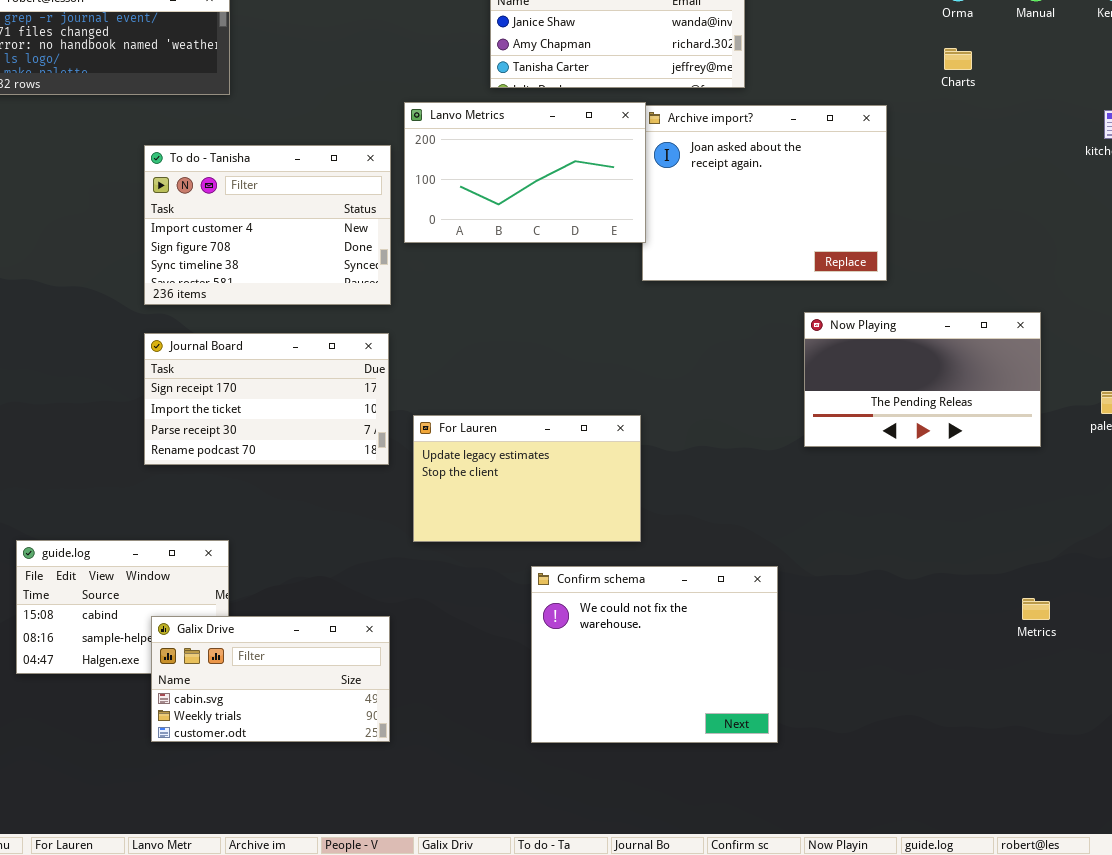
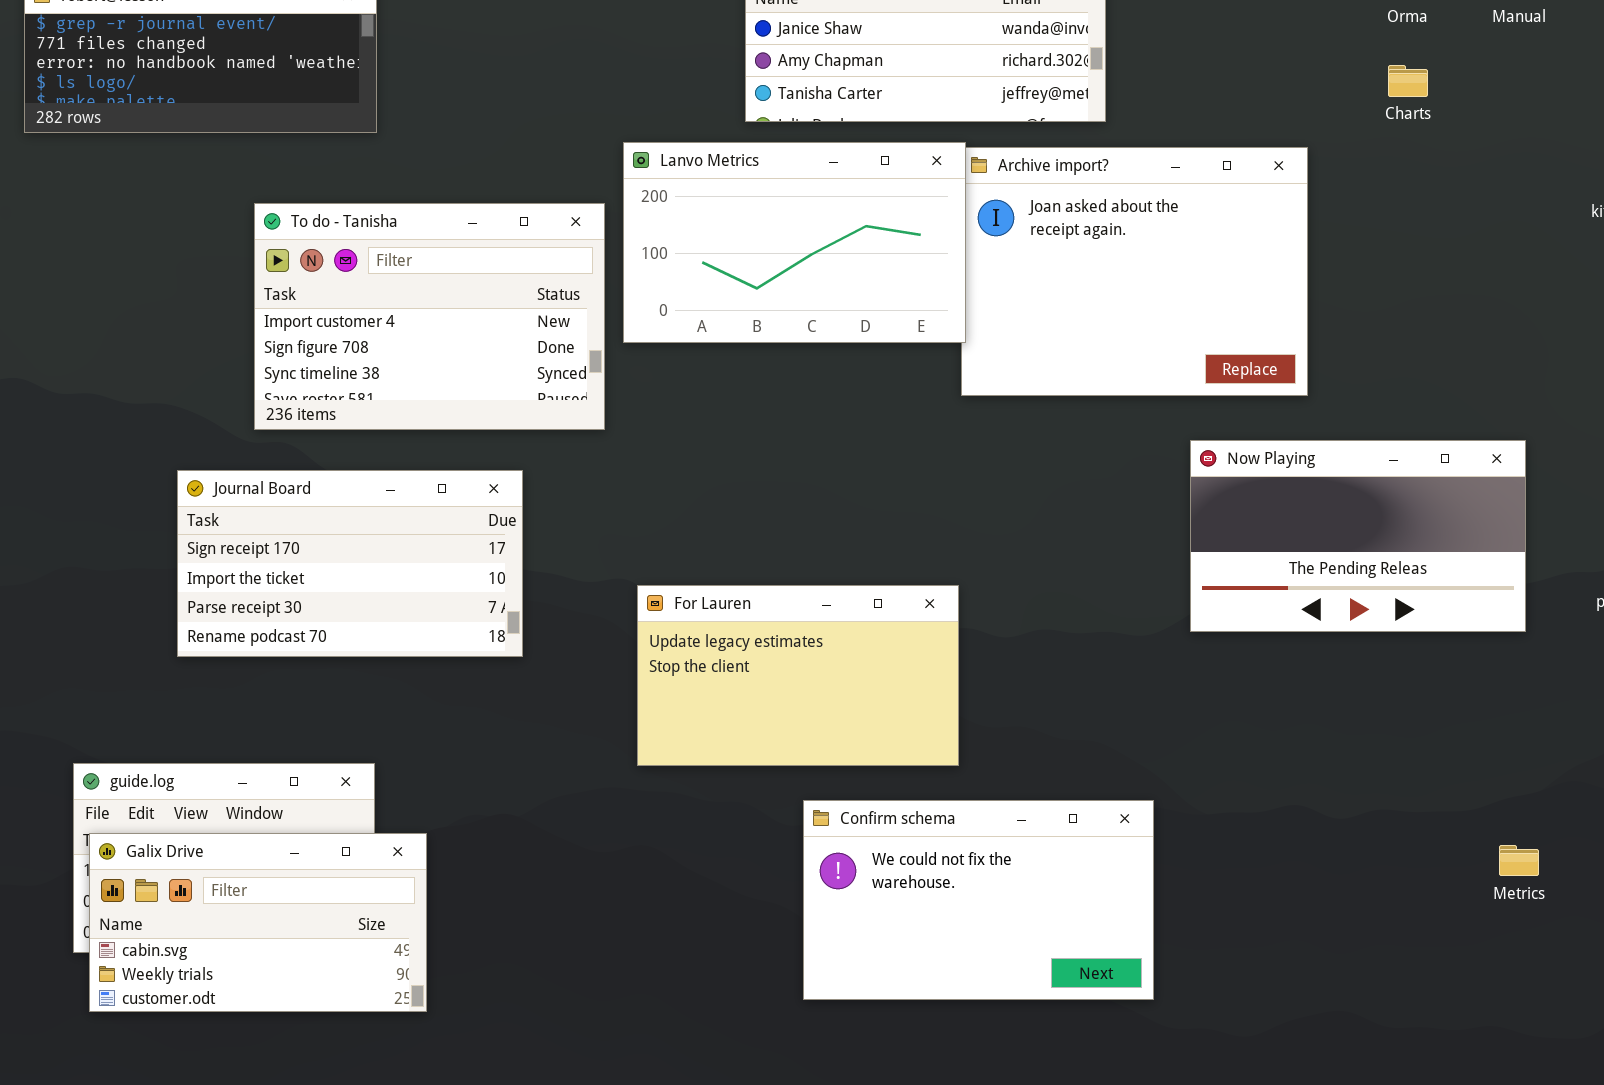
Journal Board: [144,333,389,465] -> [177,470,523,657], moved
Confirm schema: [531,566,778,743] -> [803,800,1154,1000], resized
Galix Drive: [151,616,390,742] -> [89,833,427,1012], moved

